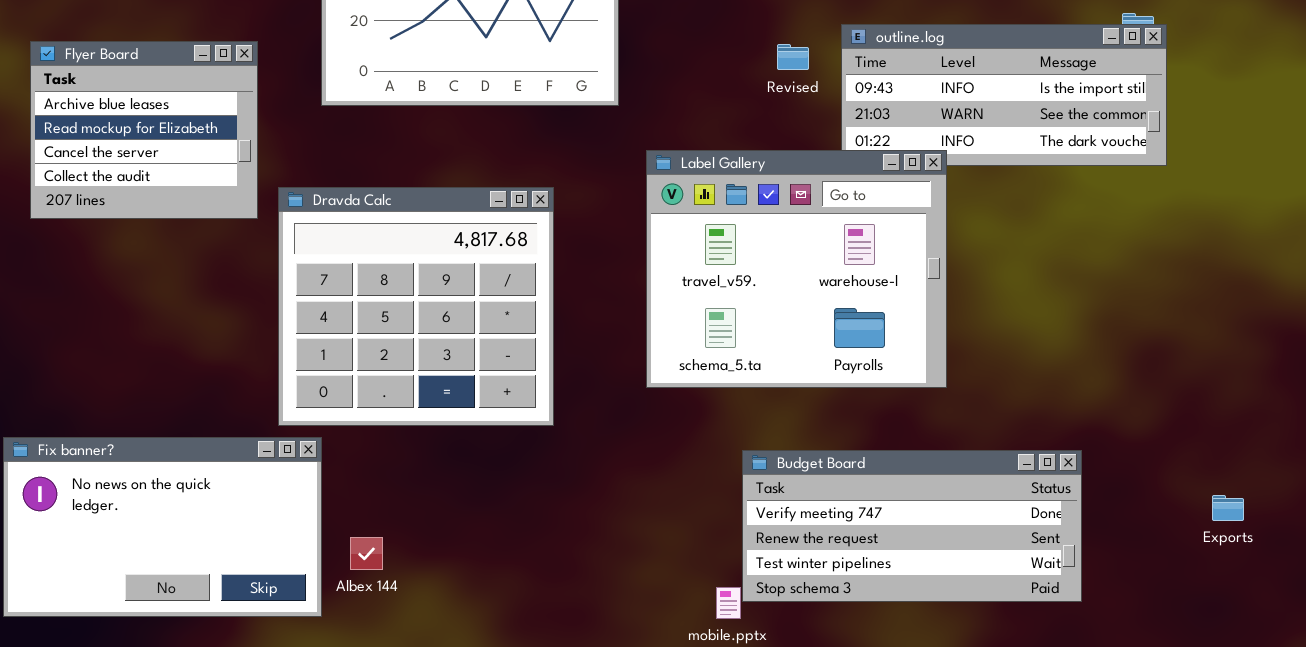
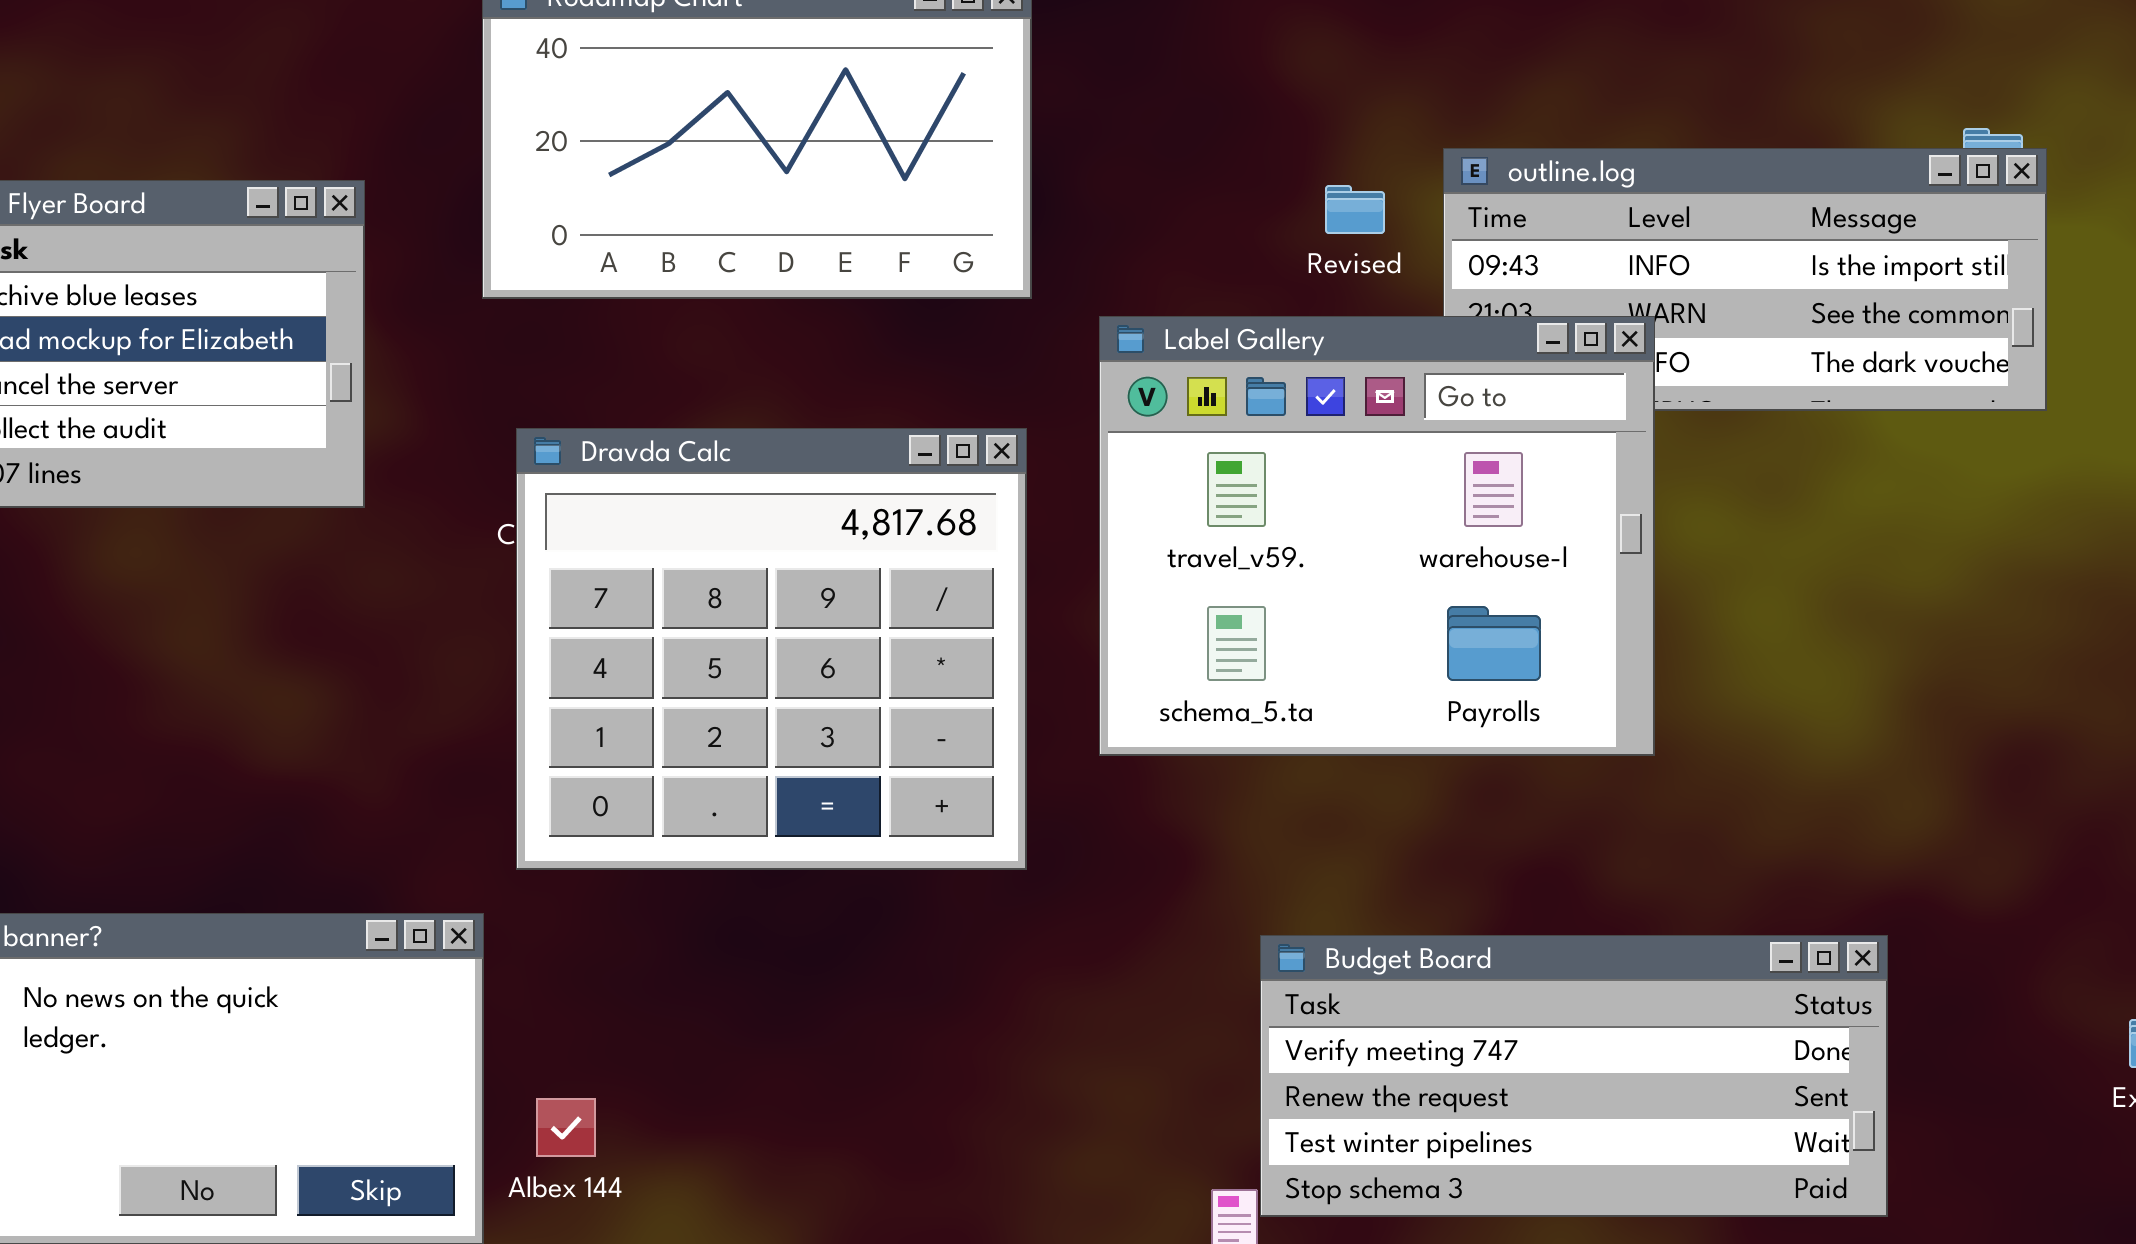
Label Gallery: [646,150,947,388] -> [1099,316,1655,756], moved
Dravda Calc: [278,187,554,426] -> [516,428,1027,870], moved

